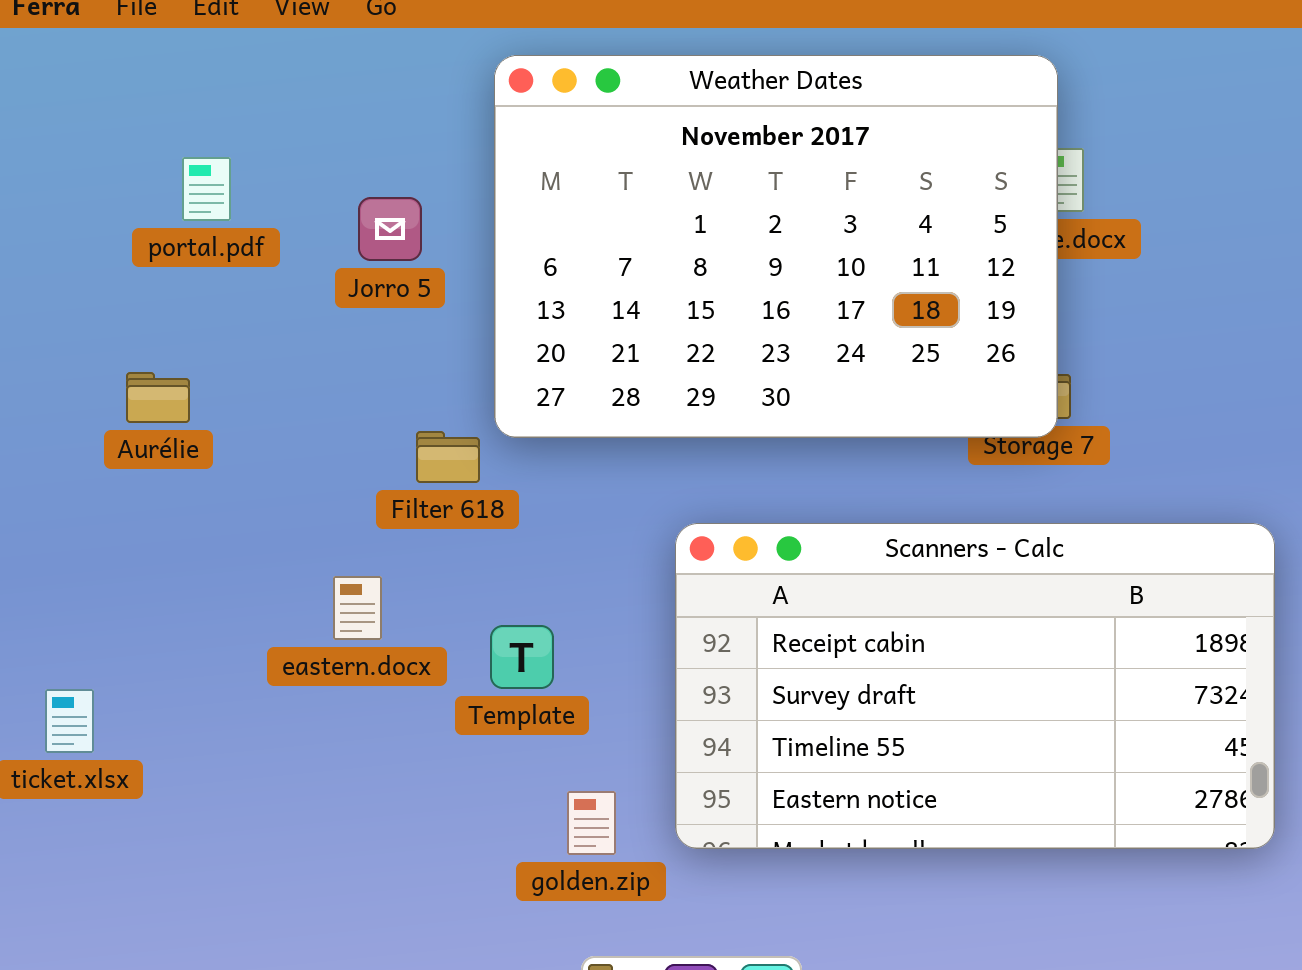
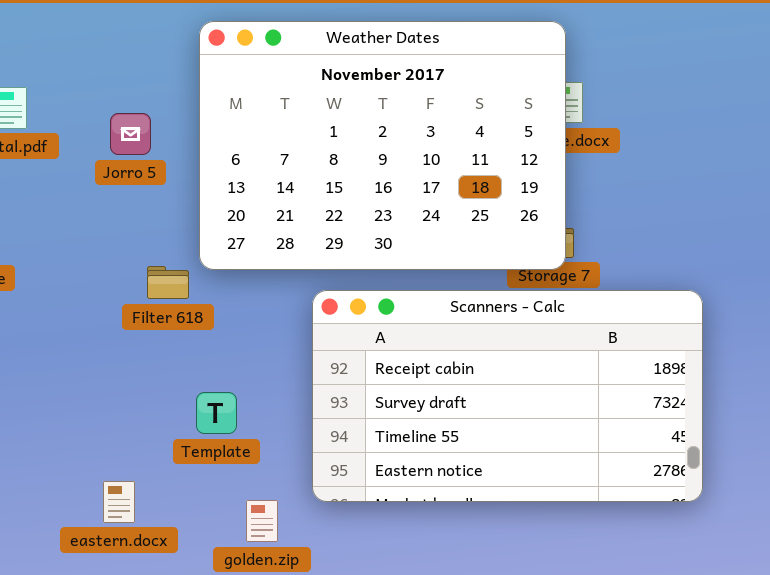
Scanners - Calc: [675,523,1275,849] -> [312,290,703,502], moved
eastern.docx: [333,576,382,640] -> [103,481,135,523], moved

